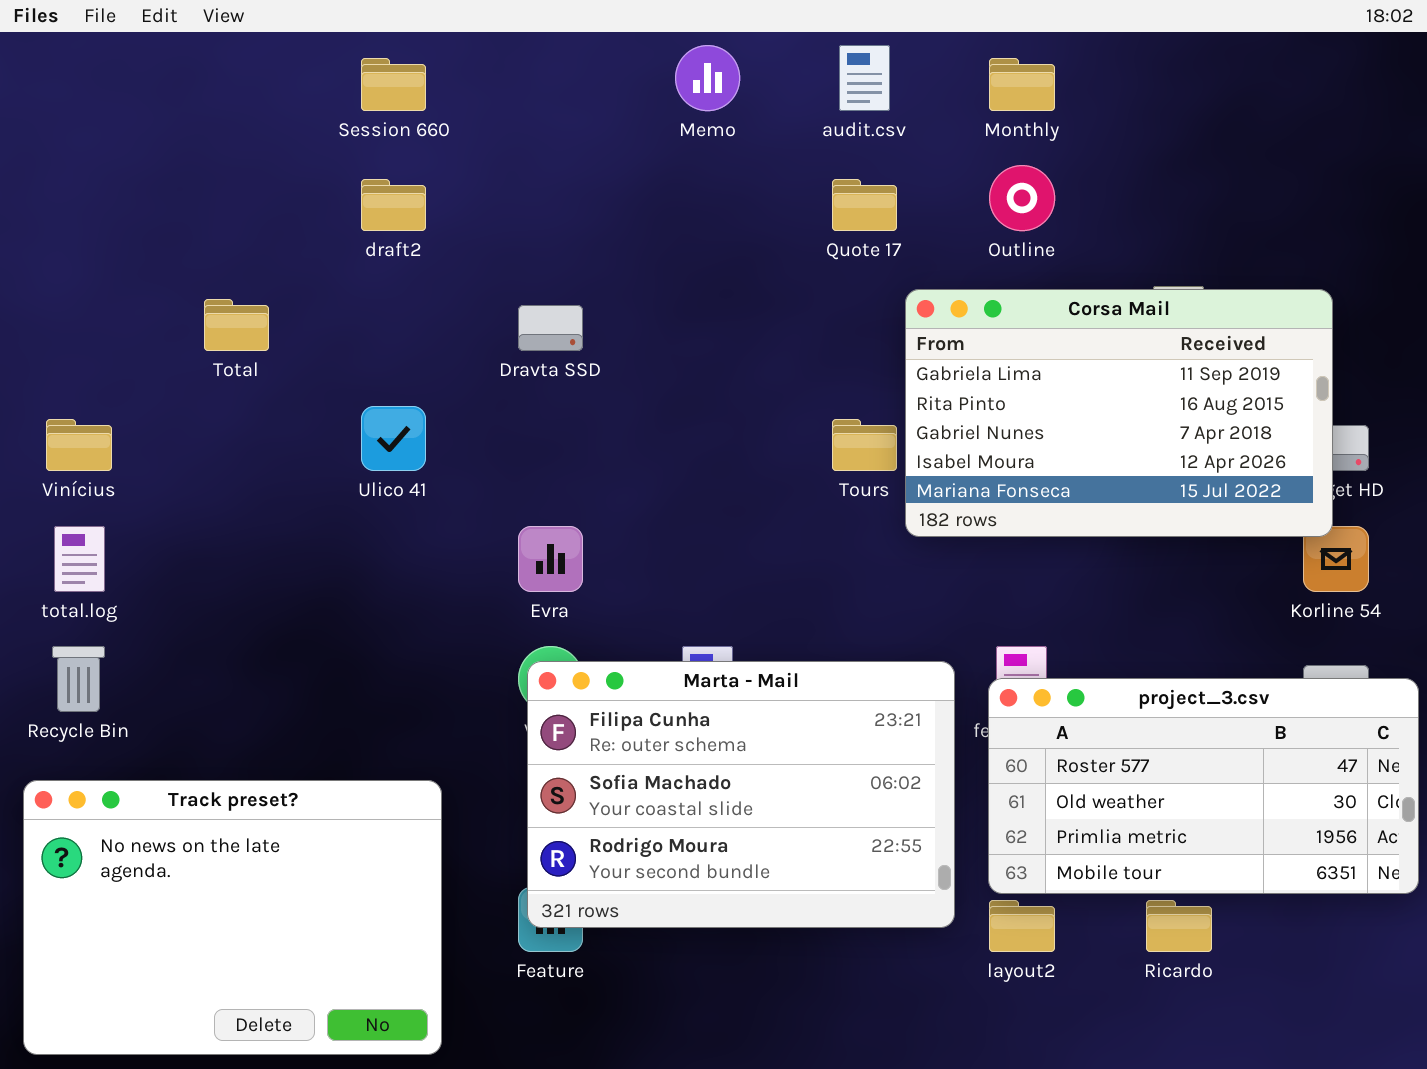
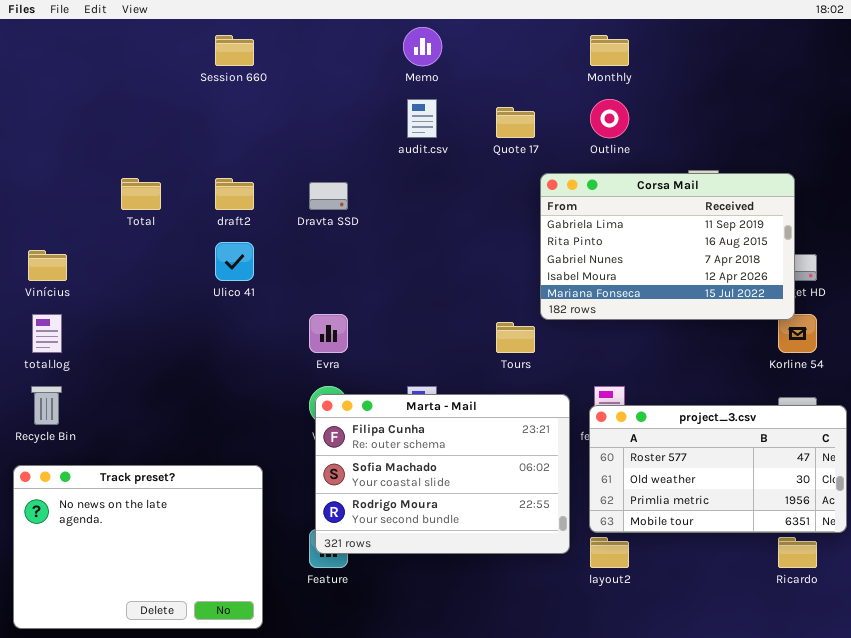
audit.csv: [839,45,890,111] -> [407,99,437,138], moved
draft2: [361,179,426,231] -> [215,178,254,210], moved
Tours: [832,419,897,471] -> [496,322,535,353], moved
Ricardo: [1146,900,1212,952] -> [778,537,817,568], moved

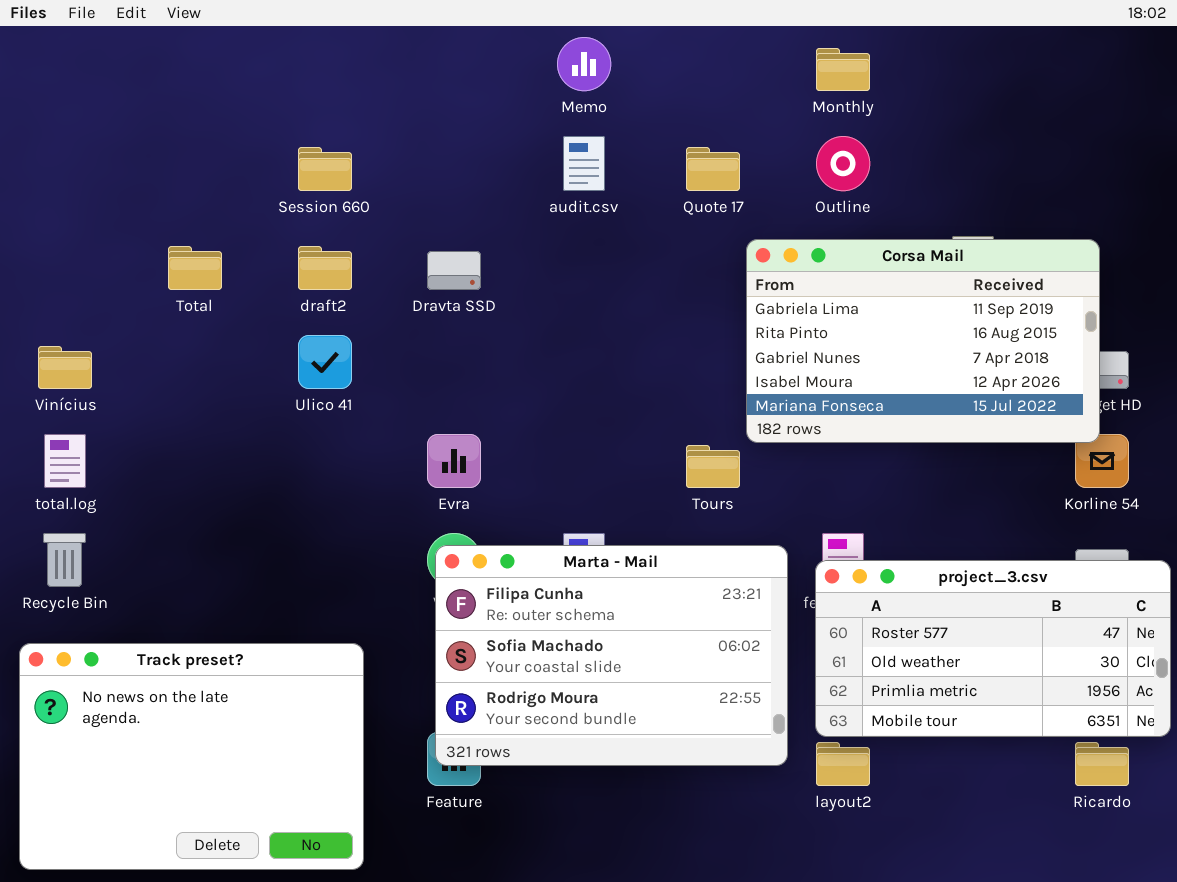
Session 660: [215,35,254,66] -> [298,147,352,191], moved

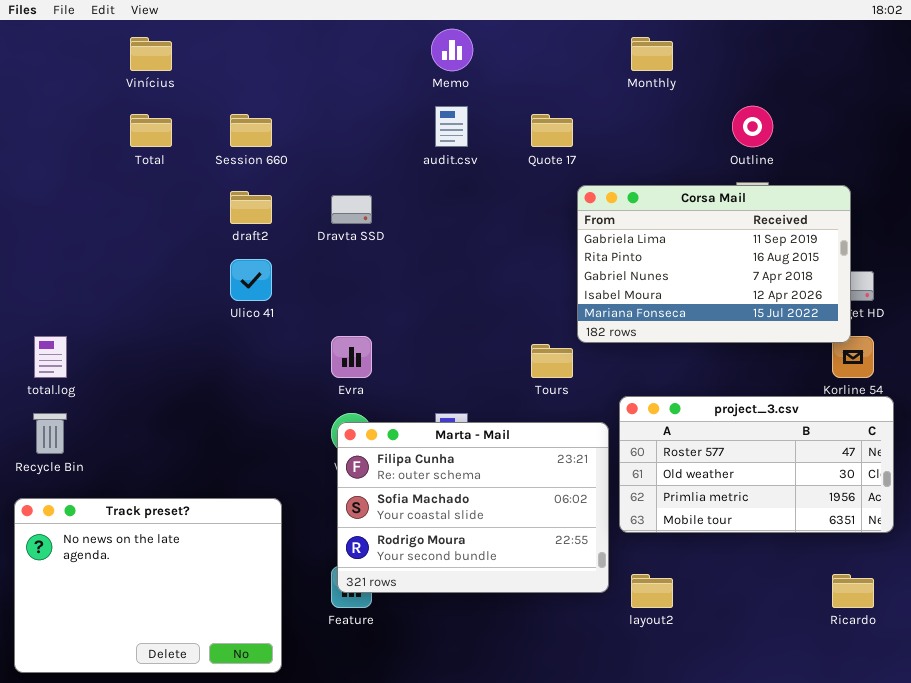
Outline: [816,136,870,191] -> [732,106,773,147], moved
Total: [168,246,222,290] -> [130,114,172,147], moved
Vinícius: [38,346,92,389] -> [130,37,172,71], moved
project_3.csv: [815,560,1171,737] -> [619,396,894,533], moved

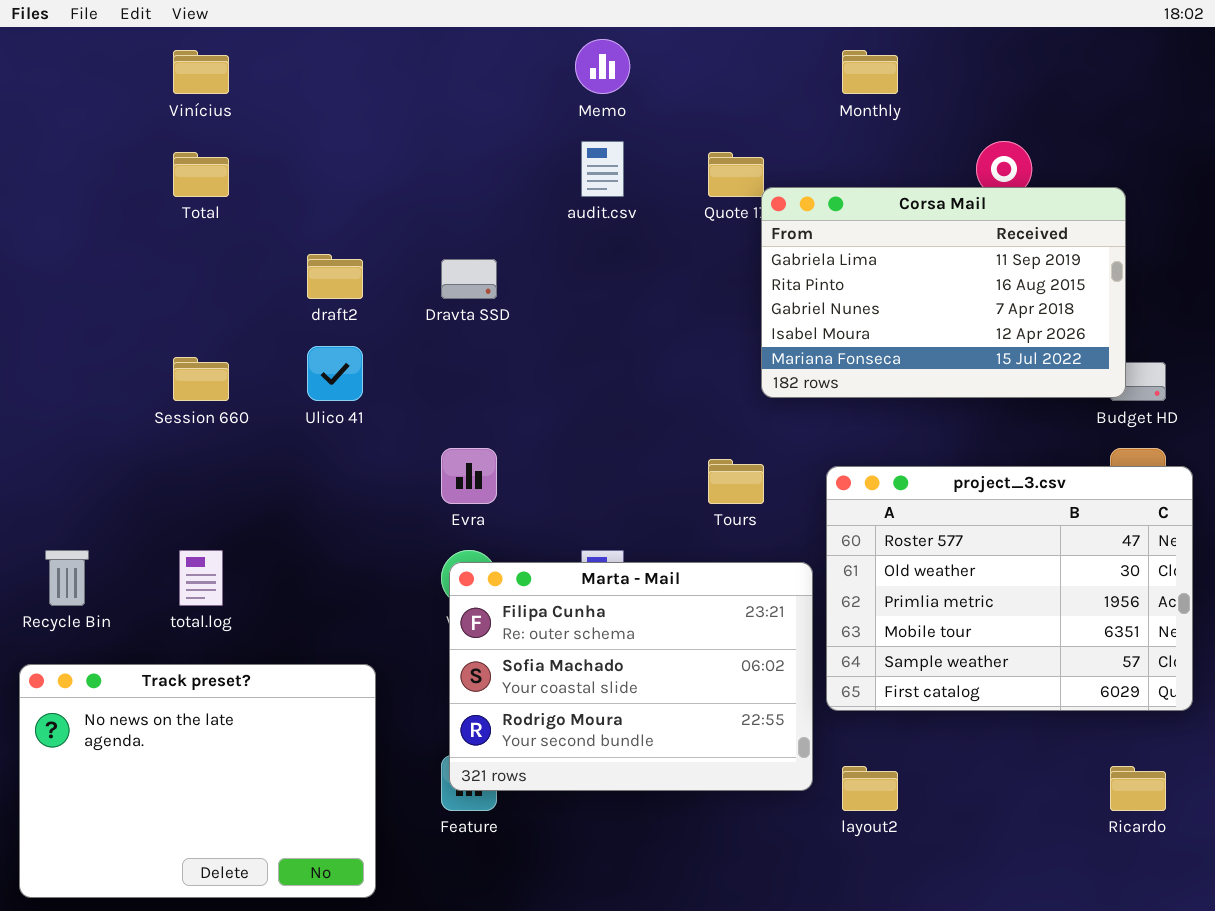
Session 660: [230,114,272,147] -> [173,357,229,401], moved
Corsa Mail: [577,185,851,343] -> [761,187,1126,398], moved
total.log: [34,336,67,378] -> [179,550,223,606], moved
project_3.csv: [619,396,894,533] -> [826,466,1193,711], resized

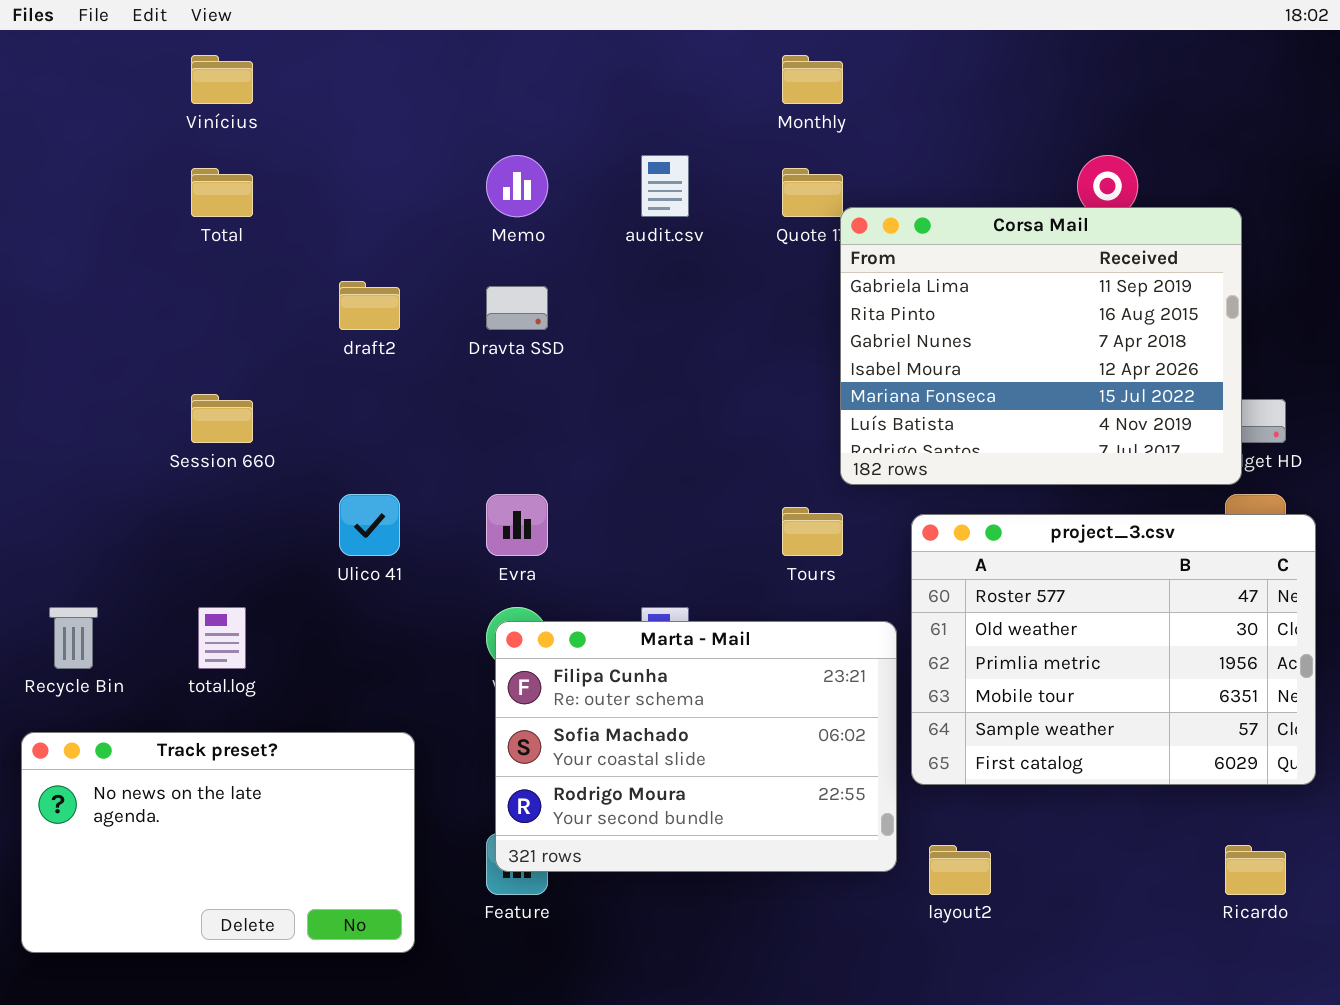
Memo: [575,39,630,94] -> [486,155,548,217], moved
Monthly: [842,50,898,94] -> [782,55,843,104], moved
Corsa Mail: [761,187,1126,398] -> [840,207,1242,485], resized
Ulico 41: [307,346,363,401] -> [339,494,400,556], moved
Track preset?: [19,664,376,898] -> [21,732,415,953], resized

